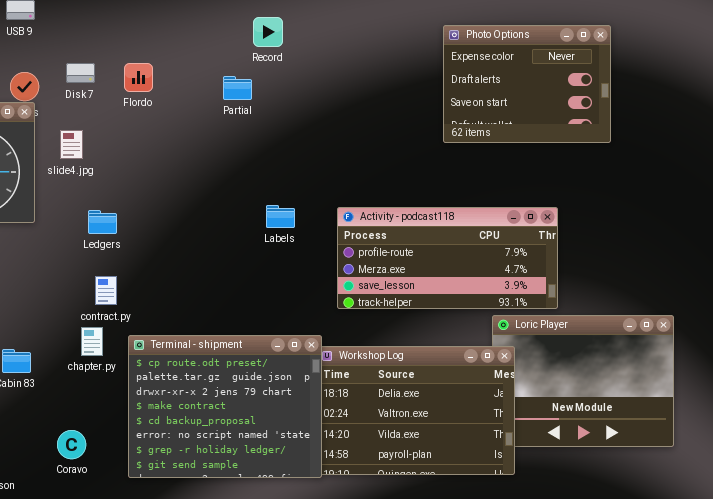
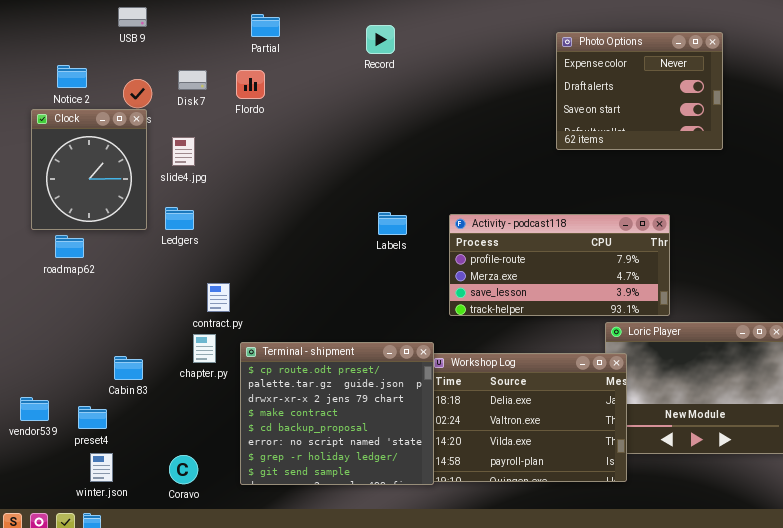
Partial: [223,76,252,100] -> [251,14,280,37], moved
Ledgers: [88,210,117,234] -> [165,207,194,230], moved
Coravo: [57,430,86,459] -> [169,455,198,484], moved

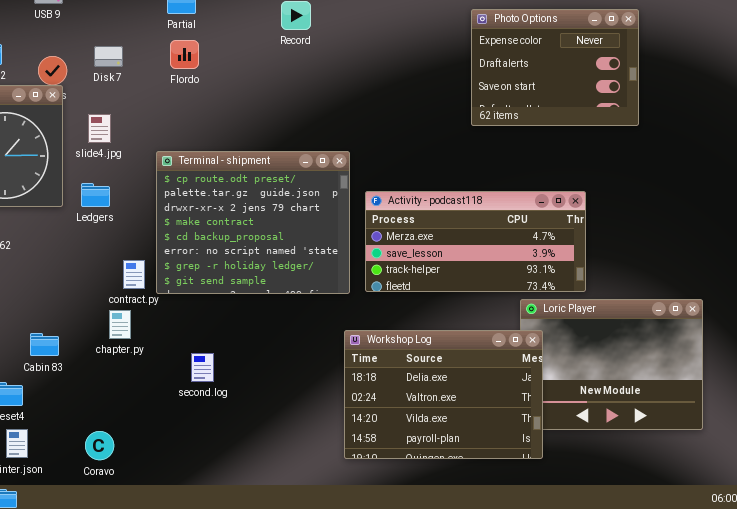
Flordo: [236,70,265,99] -> [170,40,199,69], moved
Activity - podcast118: [449,214,670,316] -> [365,191,586,292], scrolled down 1 row
Terminal - shipment: [240,342,434,485] -> [156,151,350,294], moved

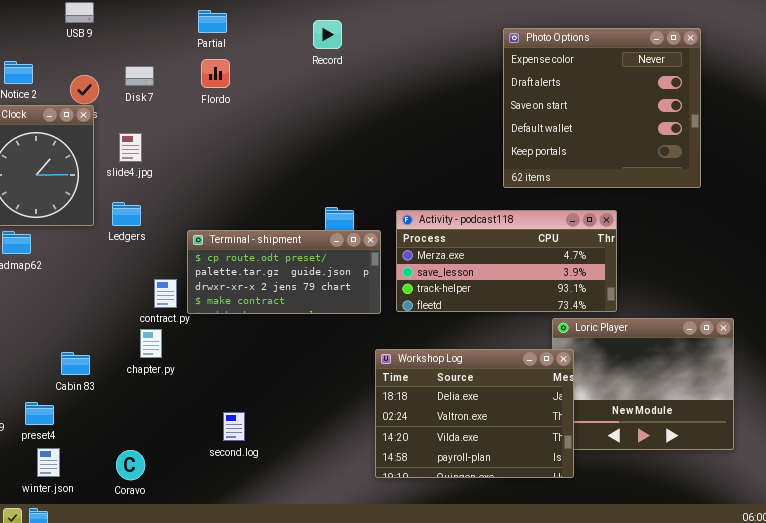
Photo Options: [471,9,639,126] -> [503,28,701,188], resized
Terminal - shipment: [156,151,350,294] -> [187,230,381,314], resized
second.log: [191,353,214,382] -> [223,412,245,441], moved

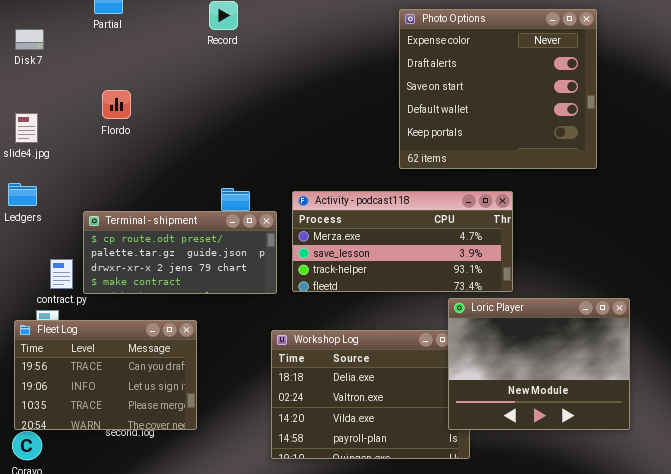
Flordo: [201,59,230,88] -> [102,90,131,119], moved
Disk 7: [125,66,154,86] -> [15,29,44,50], moved
Loric Player: [552,318,734,450] -> [448,298,630,430], raised
Fleet Log: none -> [14,320,197,430], opened

